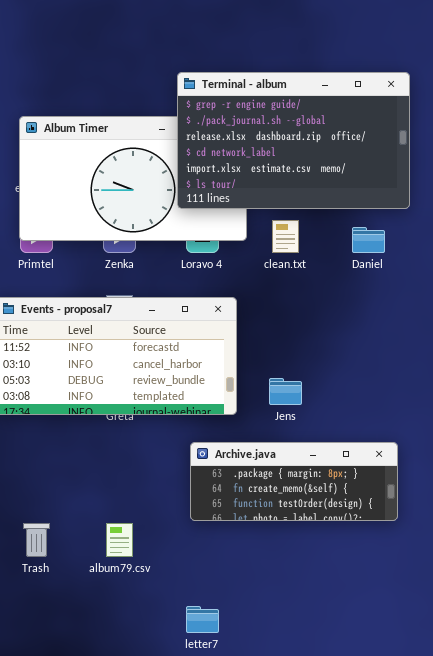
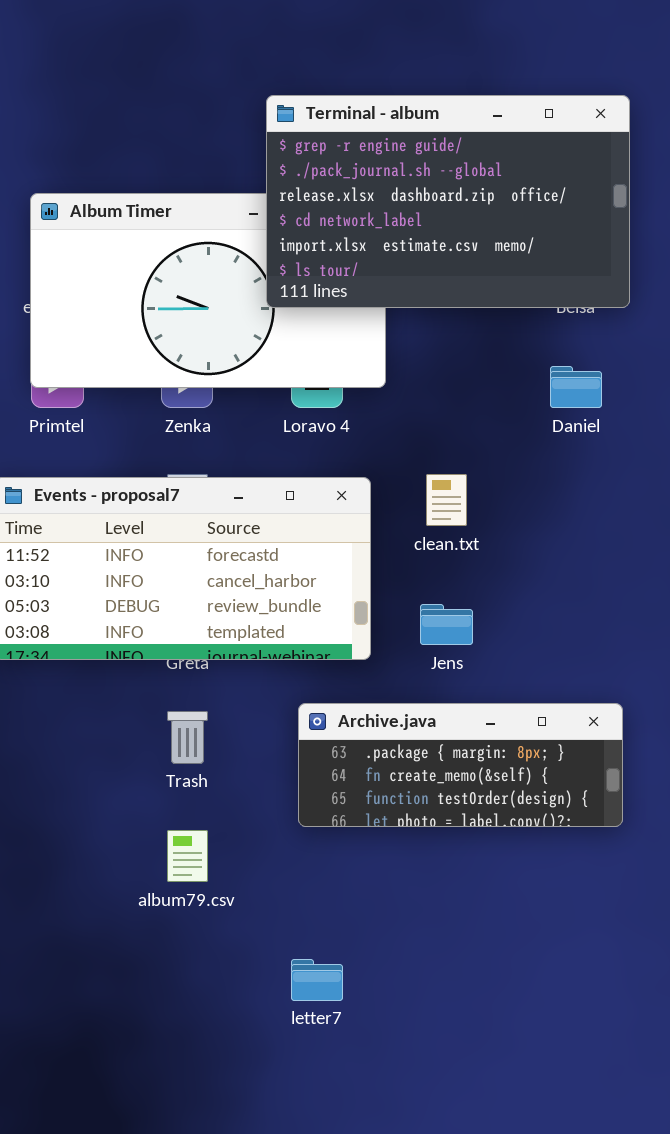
Terminal - album: [177,72,410,209] -> [266,95,630,308], moved
clean.txt: [272,220,299,253] -> [426,474,467,526], moved
Trash: [23,523,50,557] -> [167,711,208,764], moved

